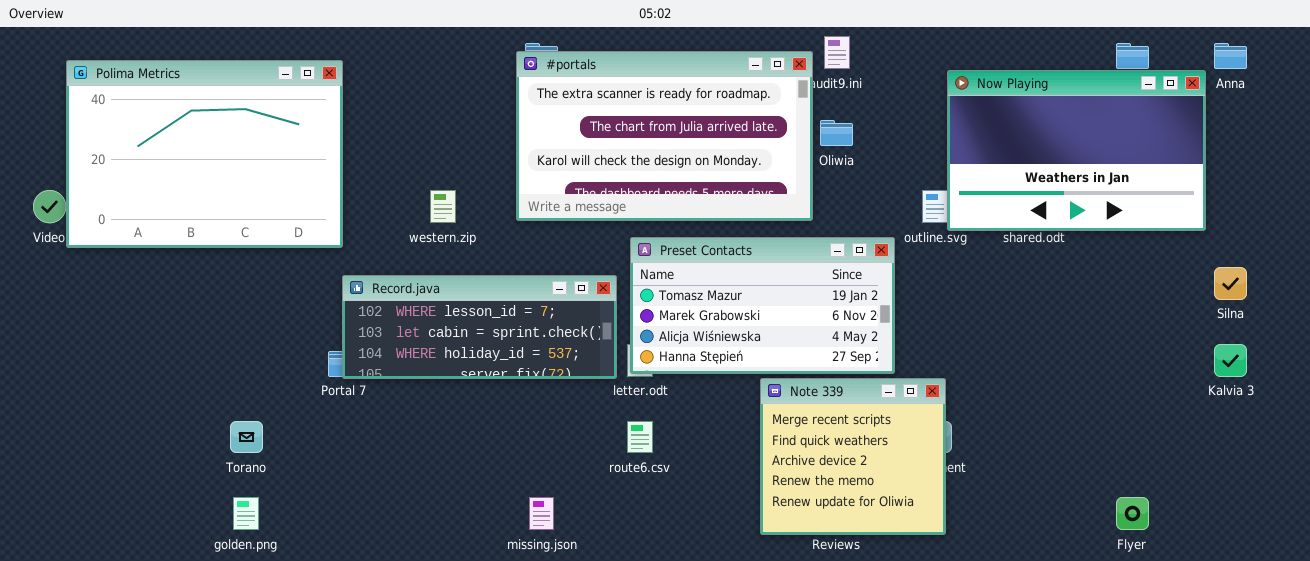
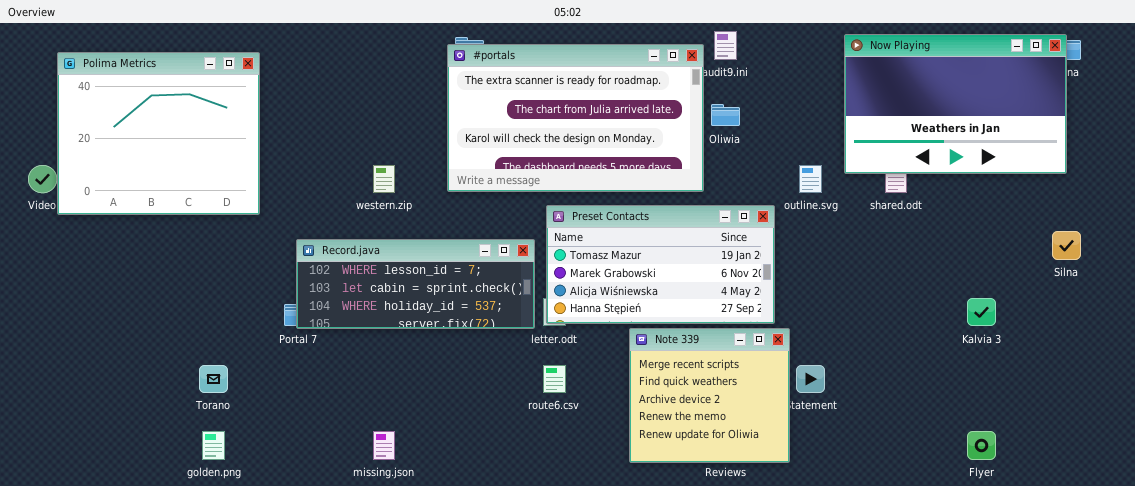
Polima Metrics: [66,60,343,248] -> [57,52,260,215], resized
Now Playing: [947,70,1206,231] -> [844,34,1067,174], moved
Kalvia 3: [1214,344,1247,377] -> [967,298,996,326], moved
Note 339: [760,378,946,535] -> [629,328,790,463], moved
missing.json: [529,497,554,530] -> [373,431,395,460], moved

